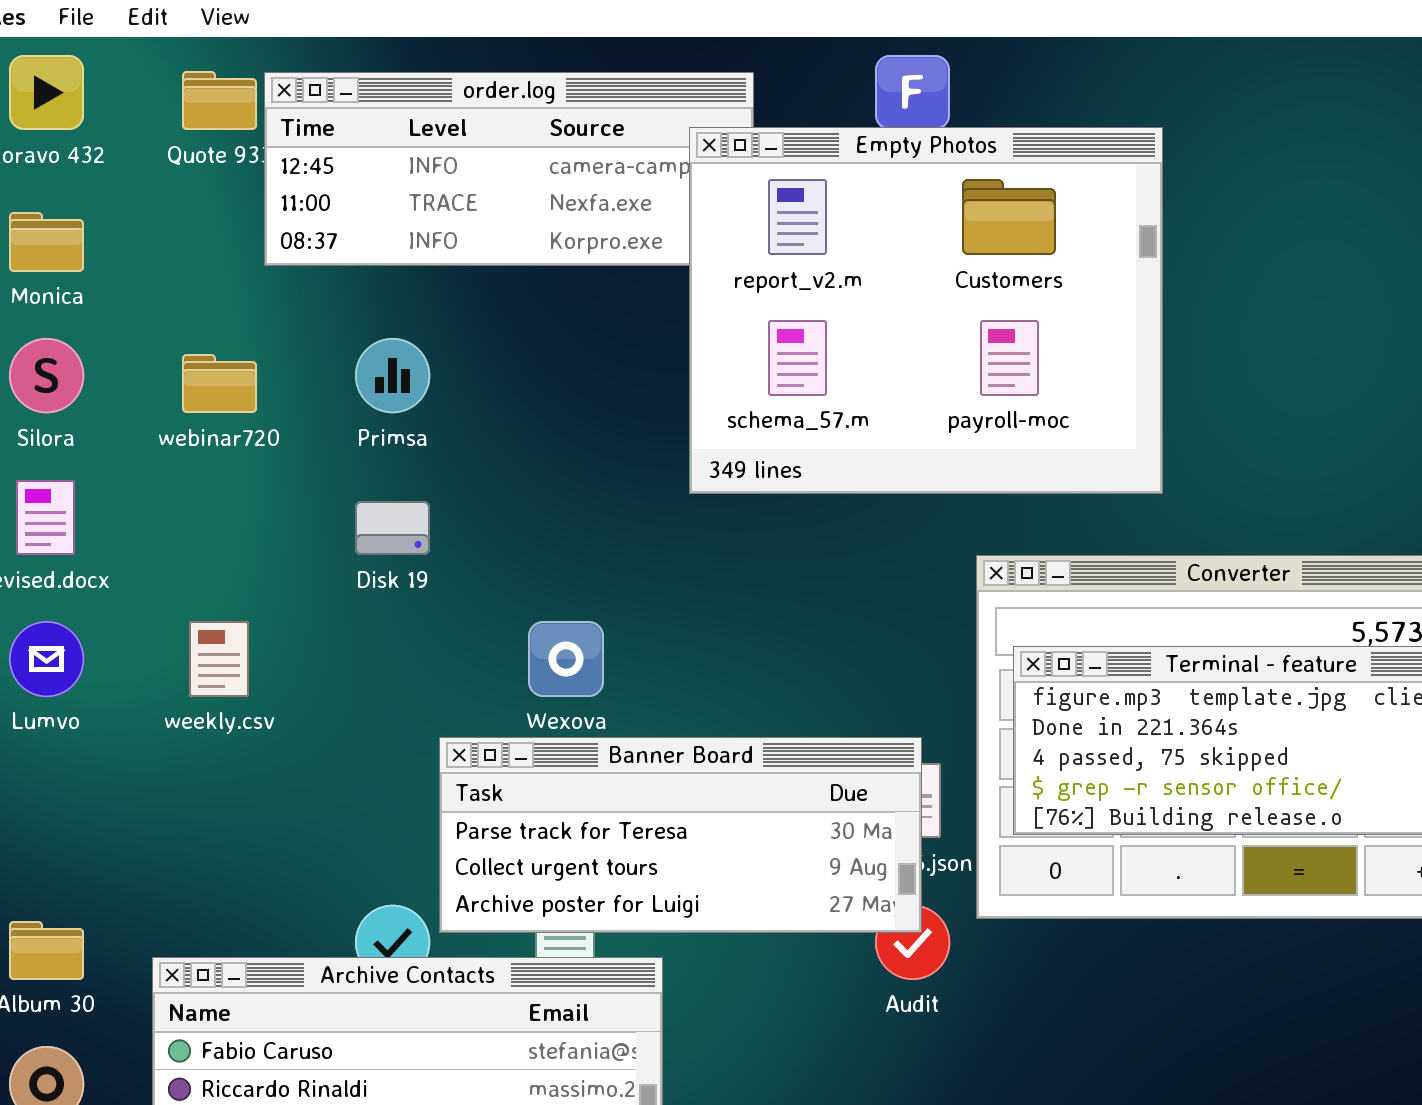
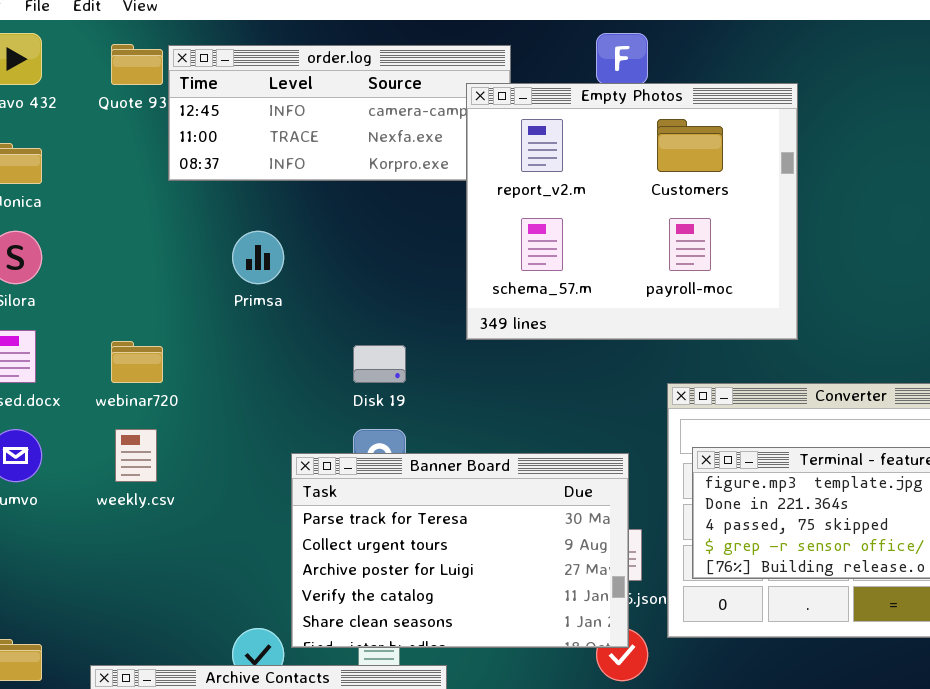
webinar720: [182,354,257,413] -> [111,341,163,383], moved
Disk 19: [355,501,430,555] -> [353,345,406,383], moved
Banner Board: [439,737,922,933] -> [291,453,629,648], resized

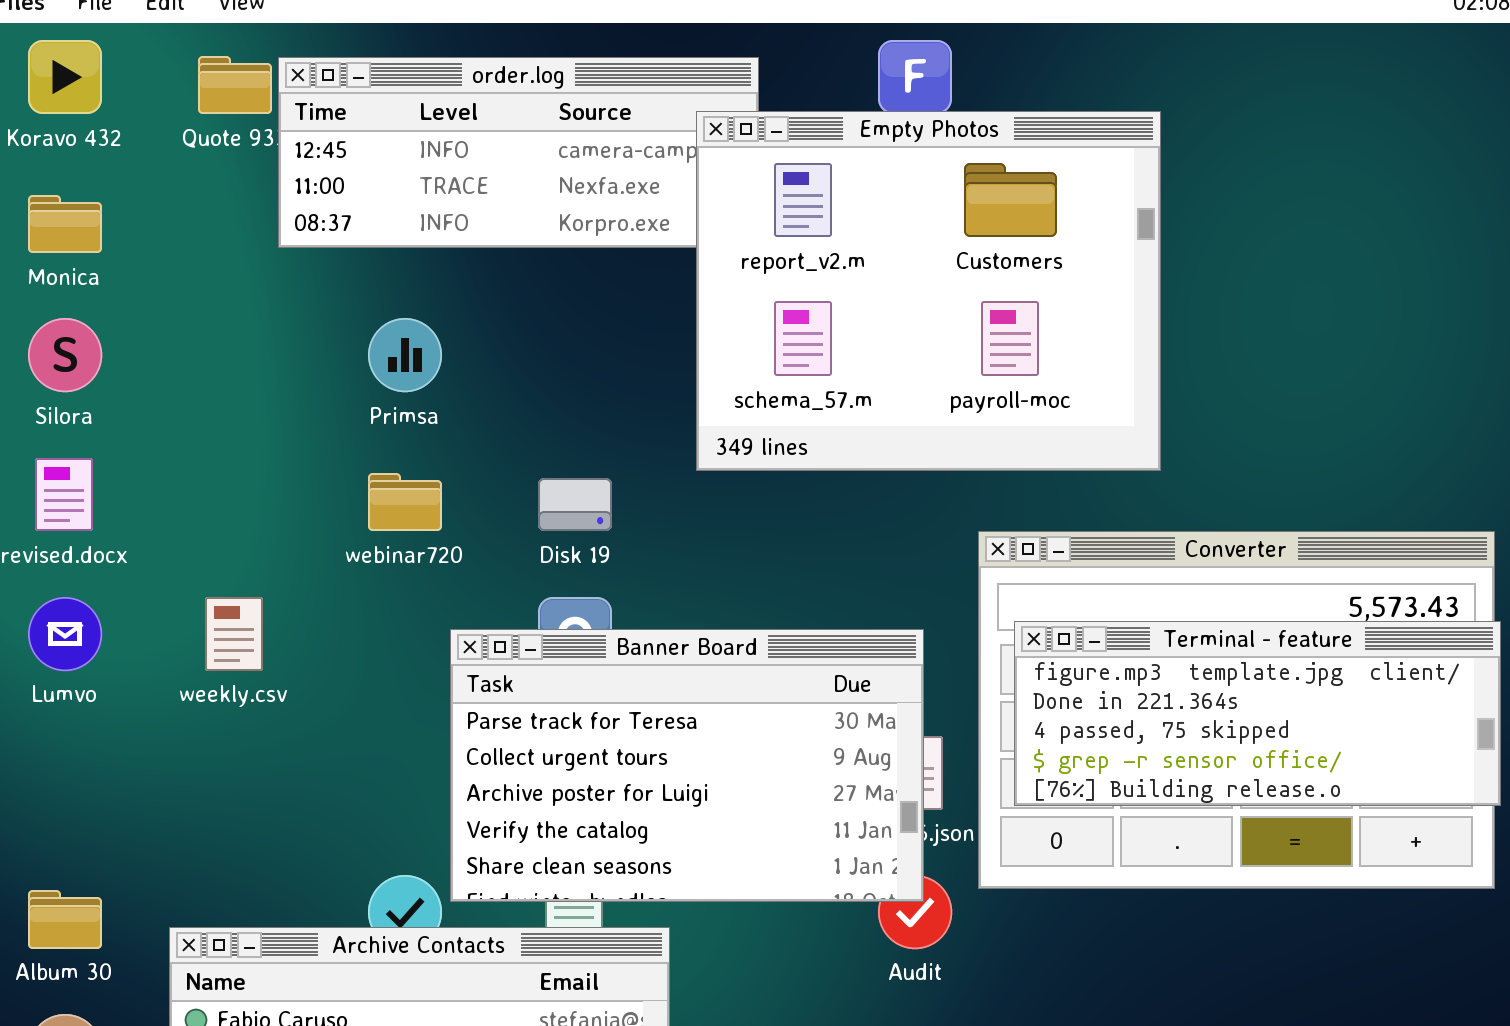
webinar720: [111,341,163,383] -> [368,473,442,531], moved

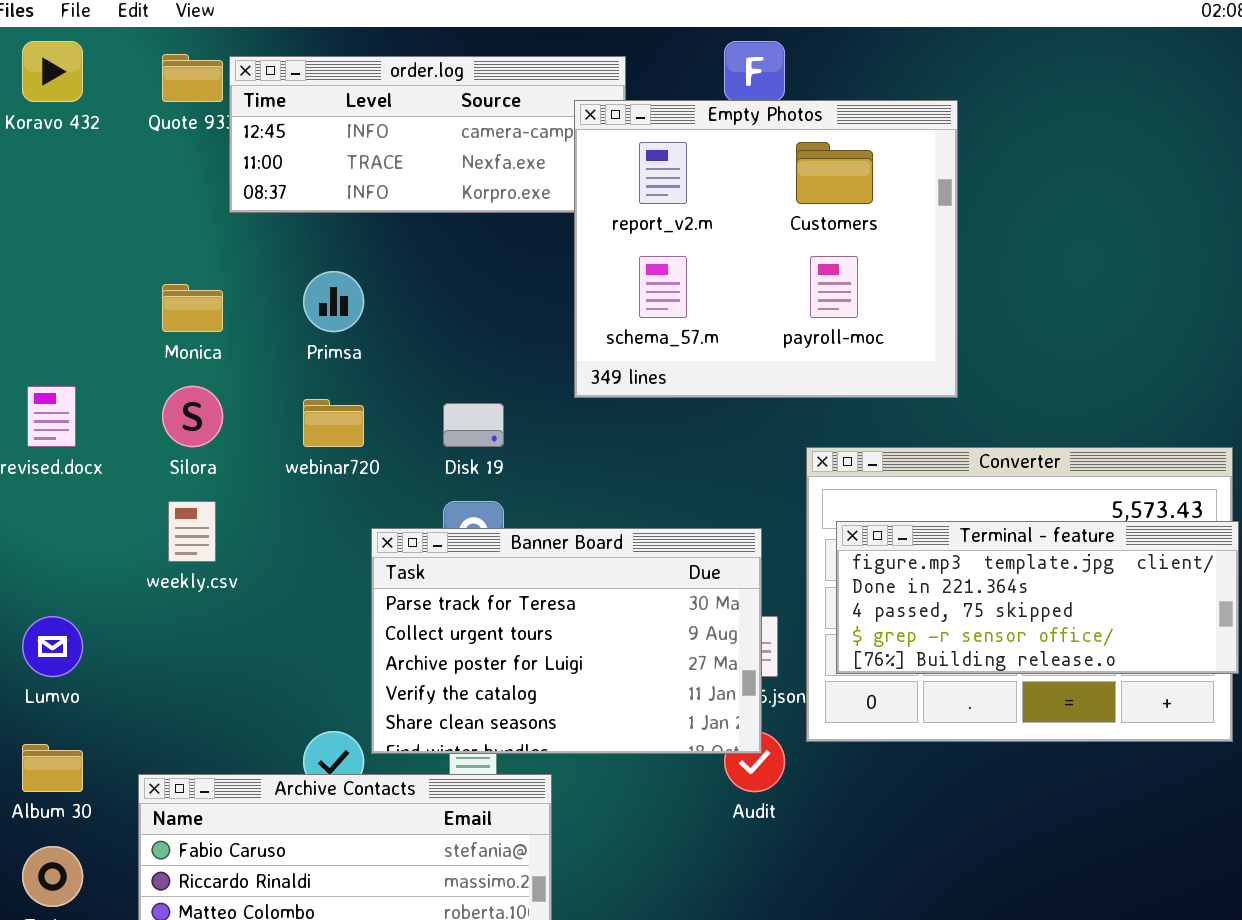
Monica: [28,195,102,253] -> [162,284,223,332], moved
Silora: [28,318,102,392] -> [162,386,223,447], moved
Lumvo: [28,597,102,671] -> [22,616,83,677], moved

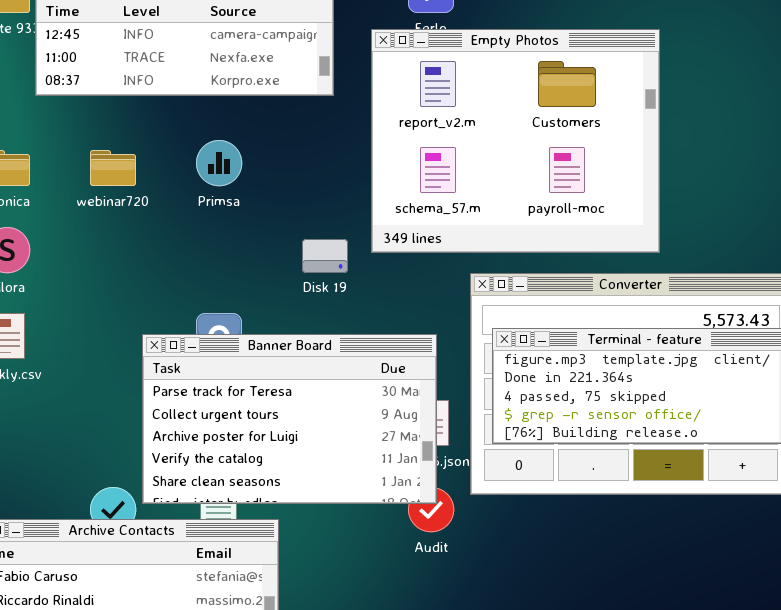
Empty Photos: [574,100,958,398] -> [371,29,660,253], moved
Primsa: [303,271,364,332] -> [196,140,242,186], moved
webinar720: [303,399,364,447] -> [90,150,136,186], moved
Disk 19: [443,403,504,447] -> [302,239,348,273], moved

